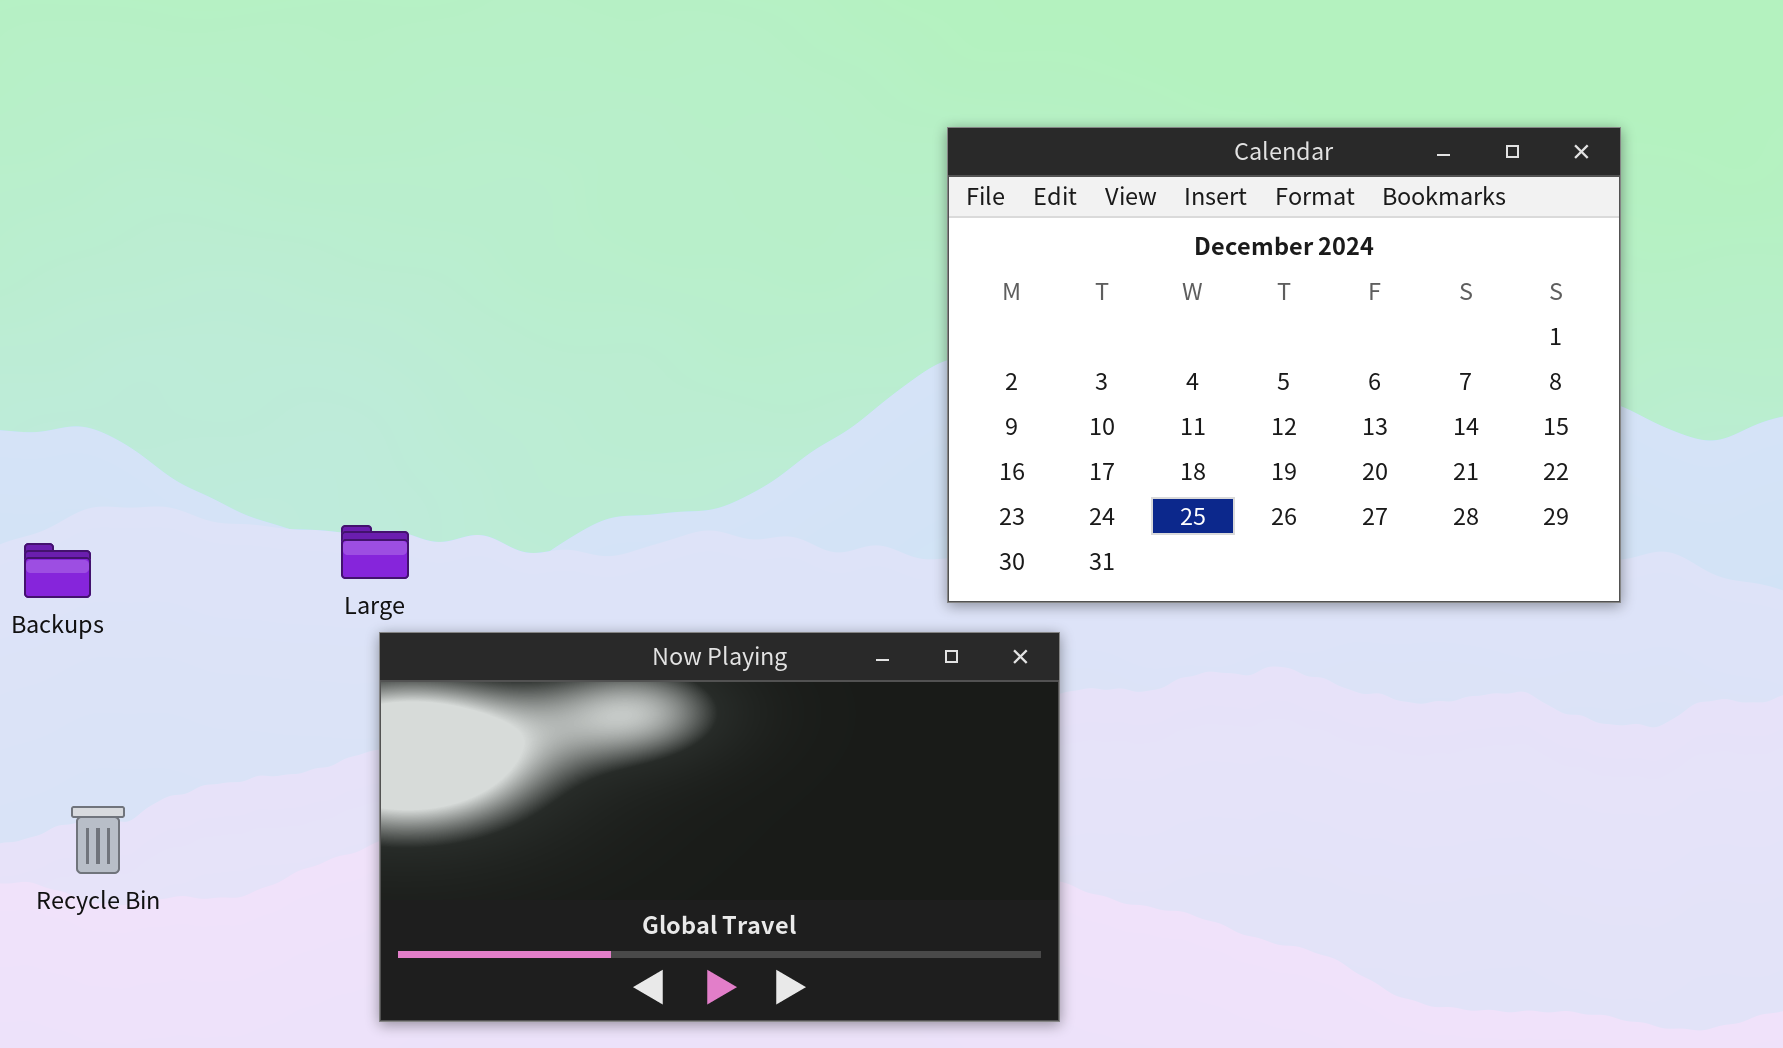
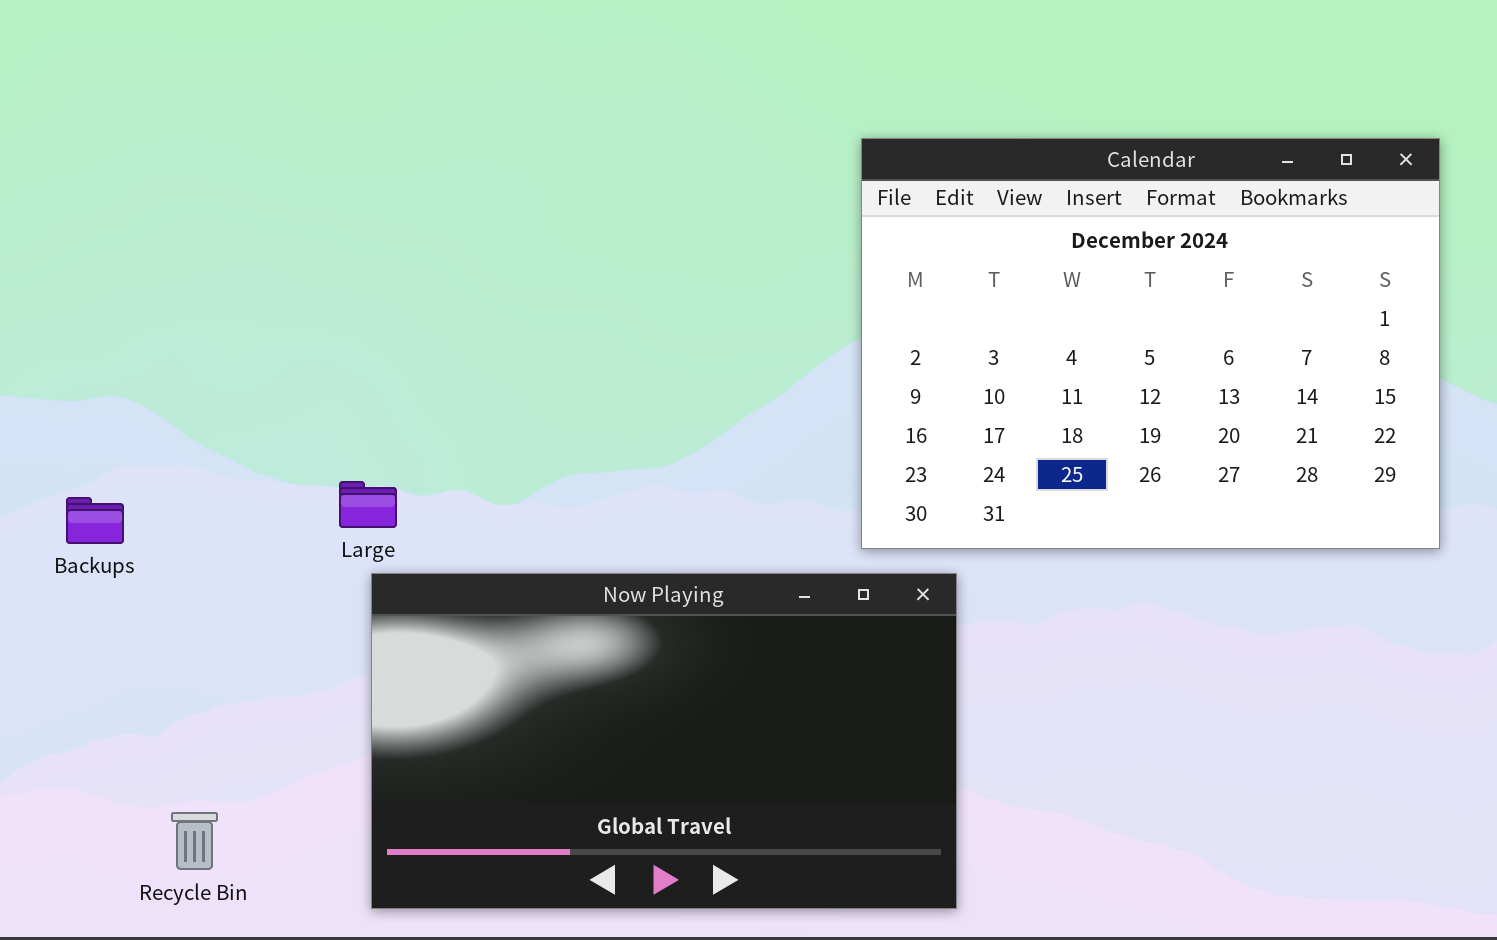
Recycle Bin: [71,806,125,874] -> [171,812,218,870], moved

